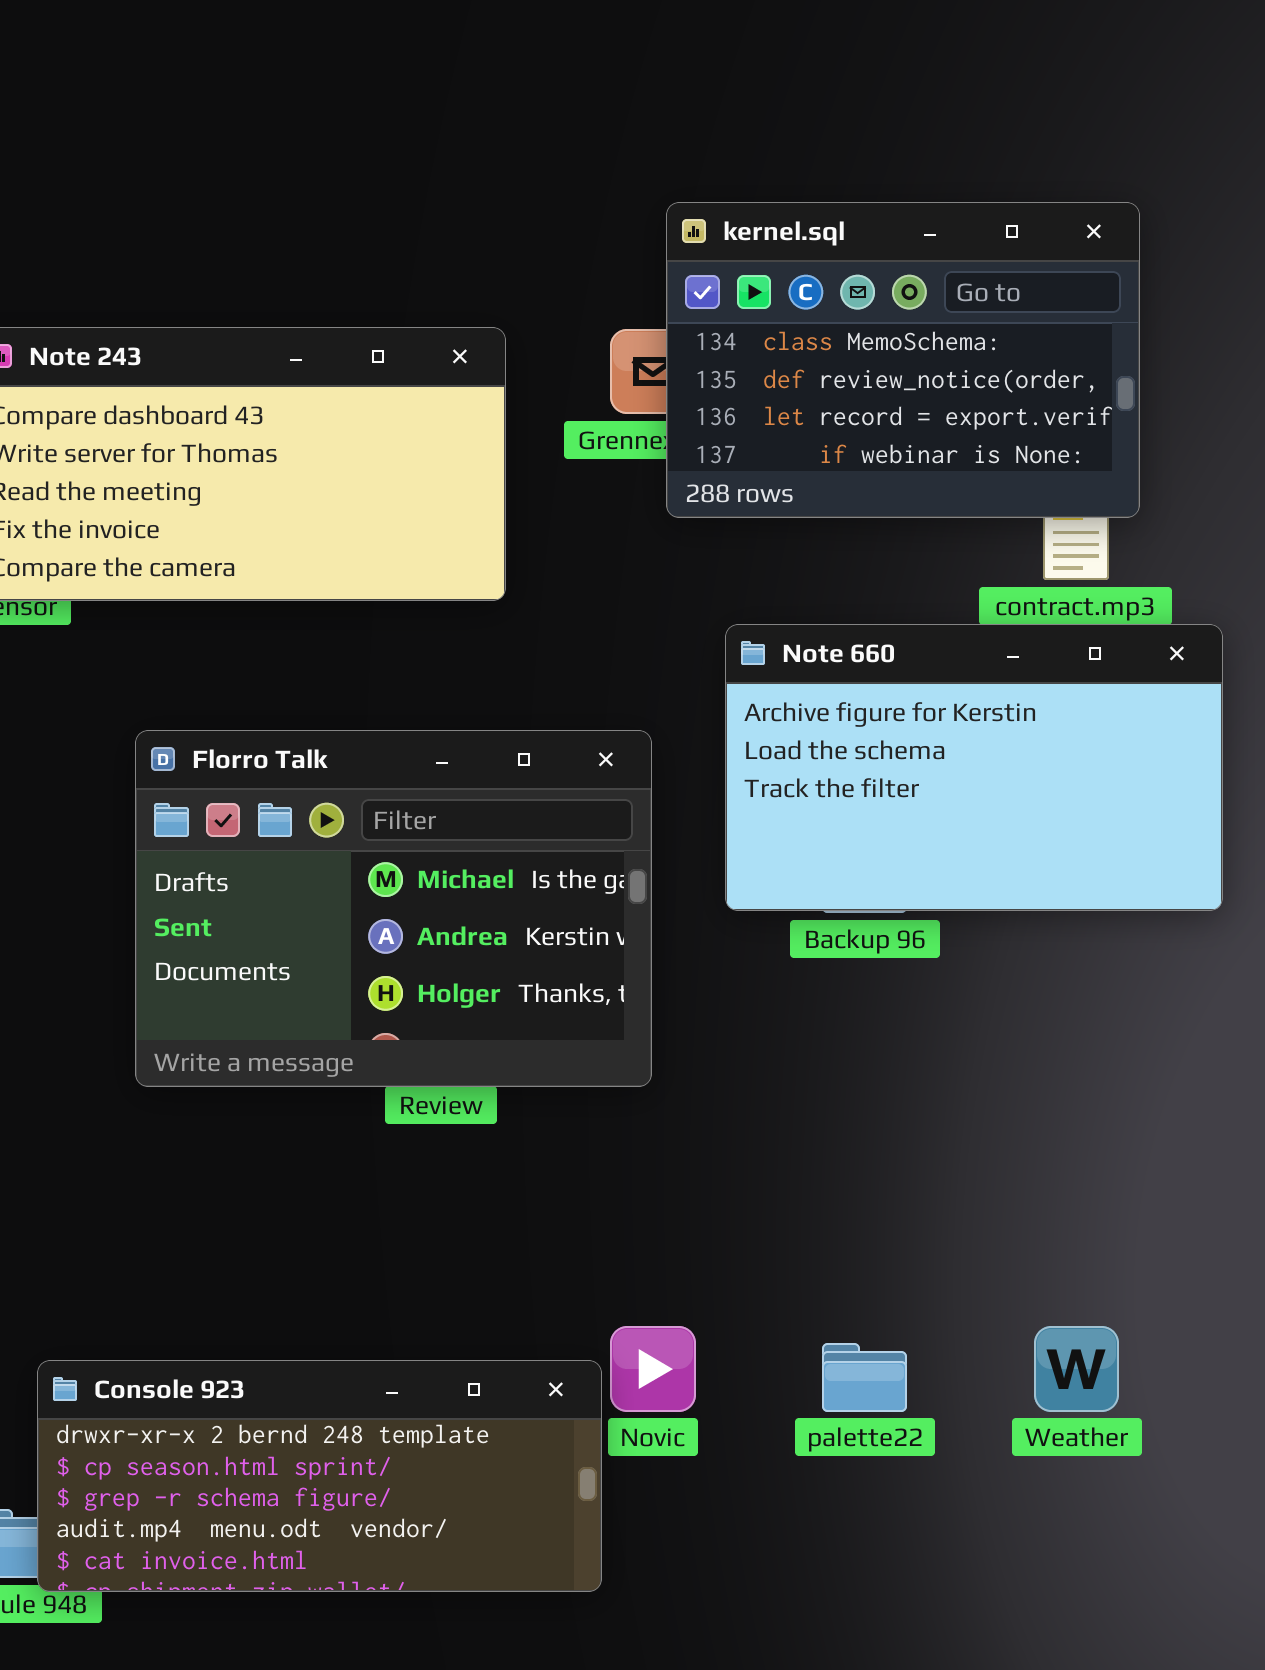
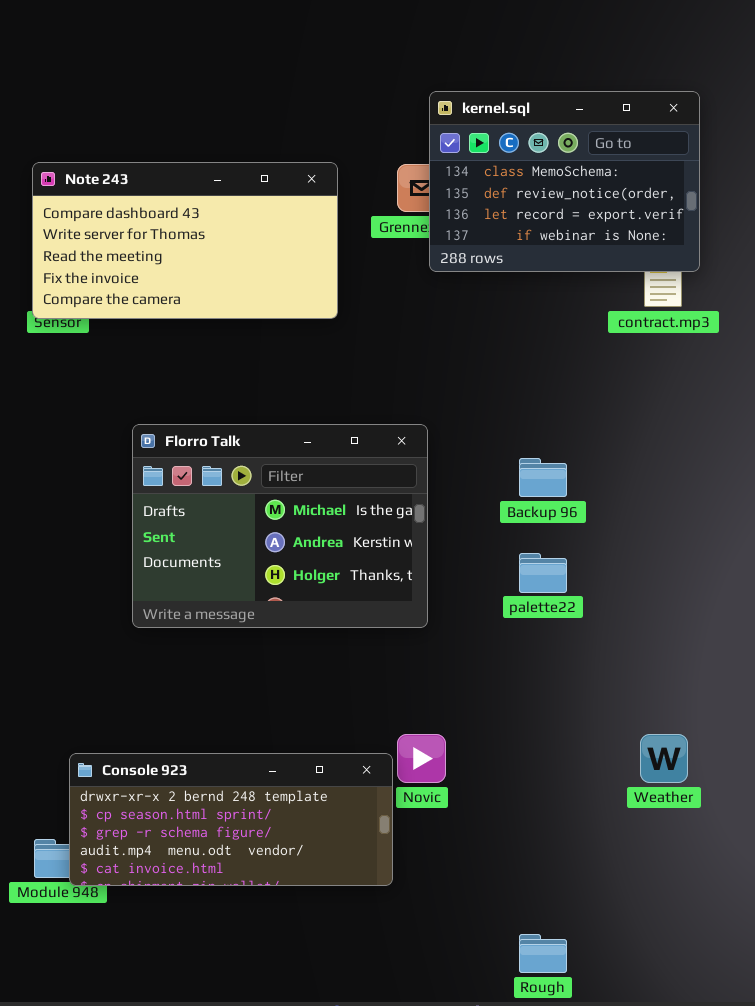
Note 660: [725,624,1223,911] -> none, closed
Florro Talk: [135,730,652,1087] -> [132,424,428,628], moved
palette22: [822,1343,907,1412] -> [519,553,567,593], moved

